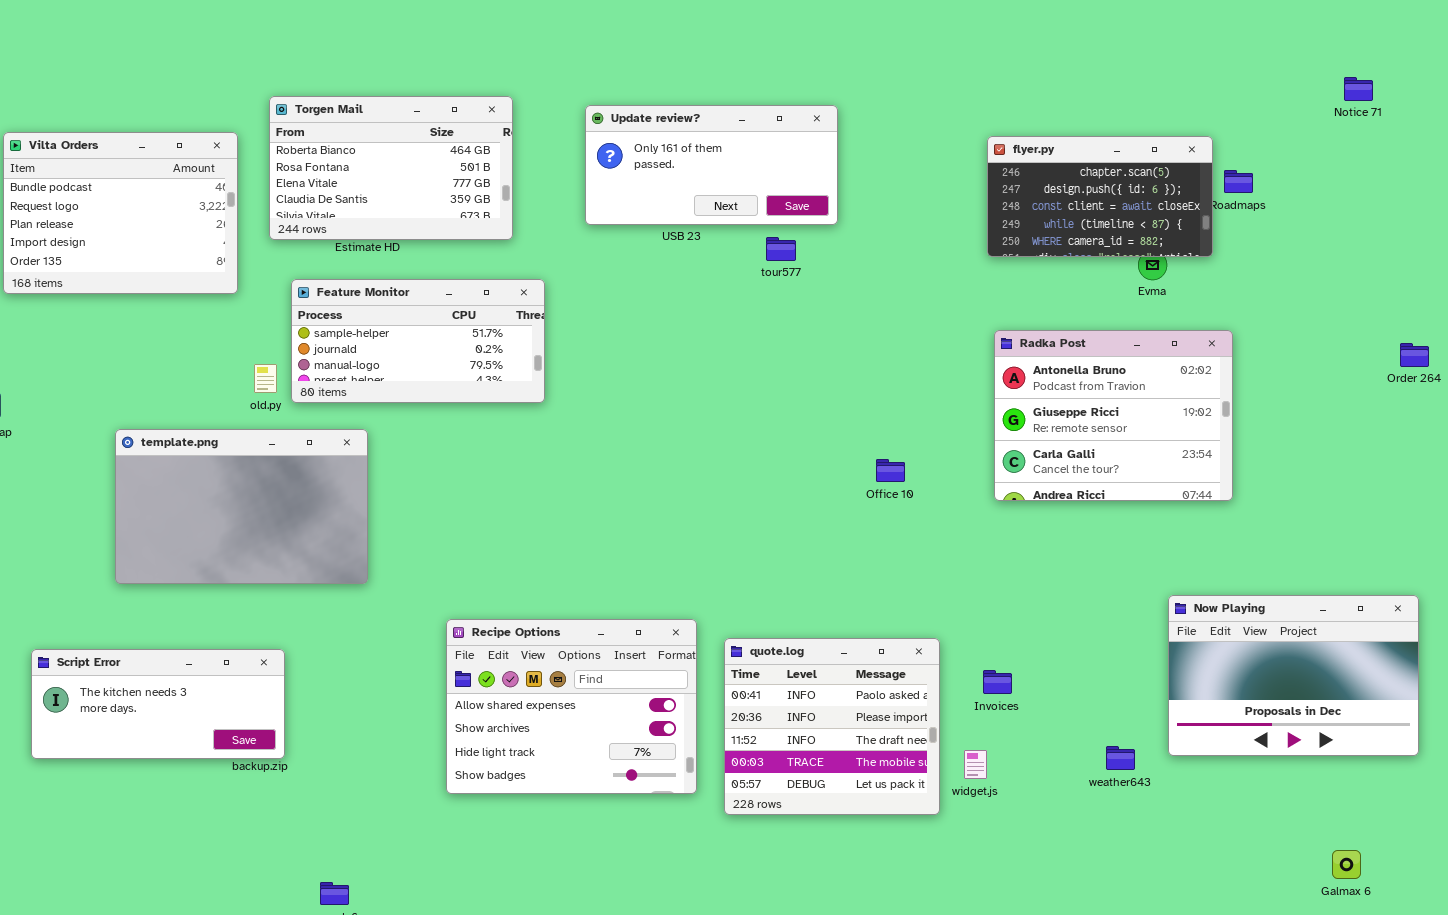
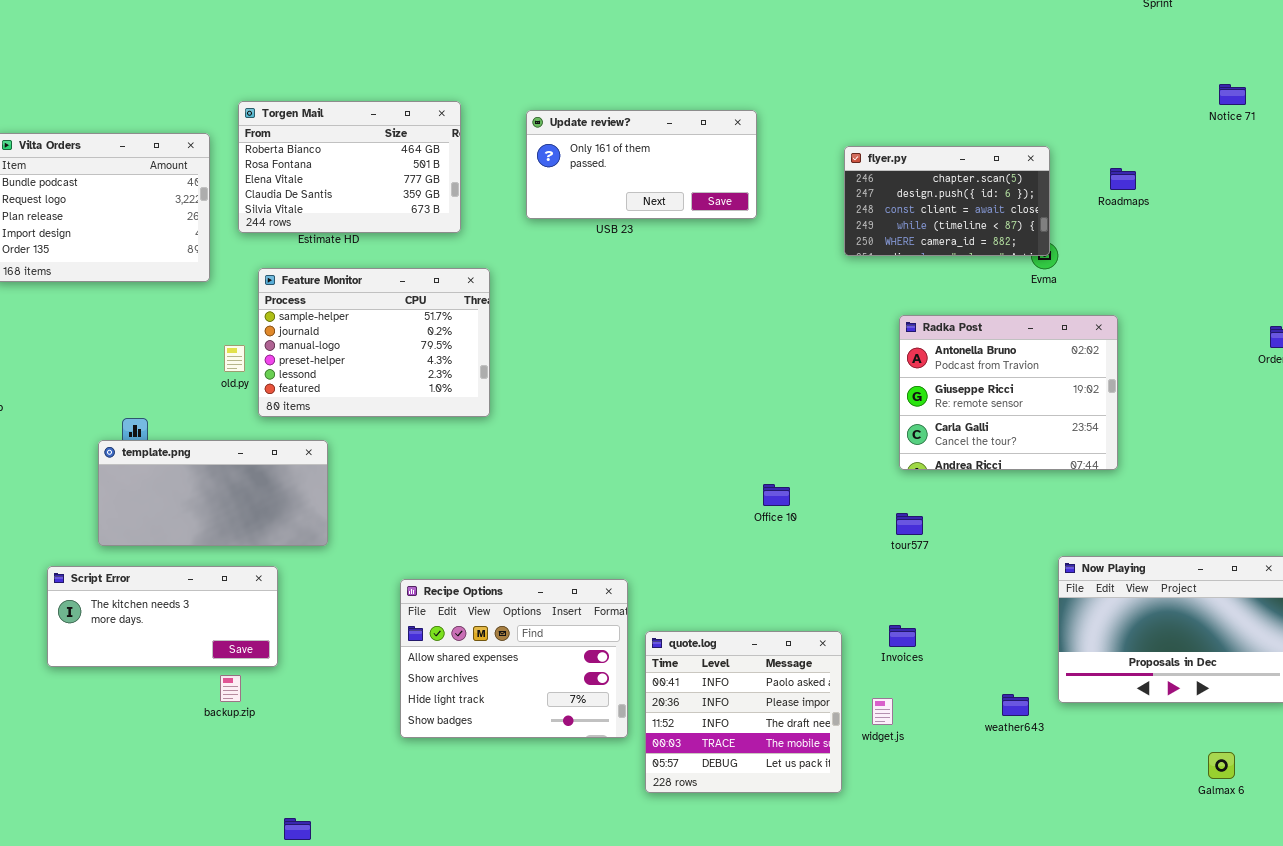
flyer.py: [987,136,1213,257] -> [844,146,1050,256], moved
tour577: [766,237,796,261] -> [896,513,923,535], moved
Feature Monitor: [291,279,545,403] -> [258,268,490,417], resized
template.png: [115,429,368,584] -> [98,440,328,546], resized
Office 10: [876,459,905,482] -> [763,484,790,506], moved
quote.log: [724,638,940,815] -> [645,631,842,793], moved
Script Error: [31,649,285,759] -> [47,566,278,667], moved
Galmax 6: [1332,850,1361,879] -> [1208,752,1235,779], moved

